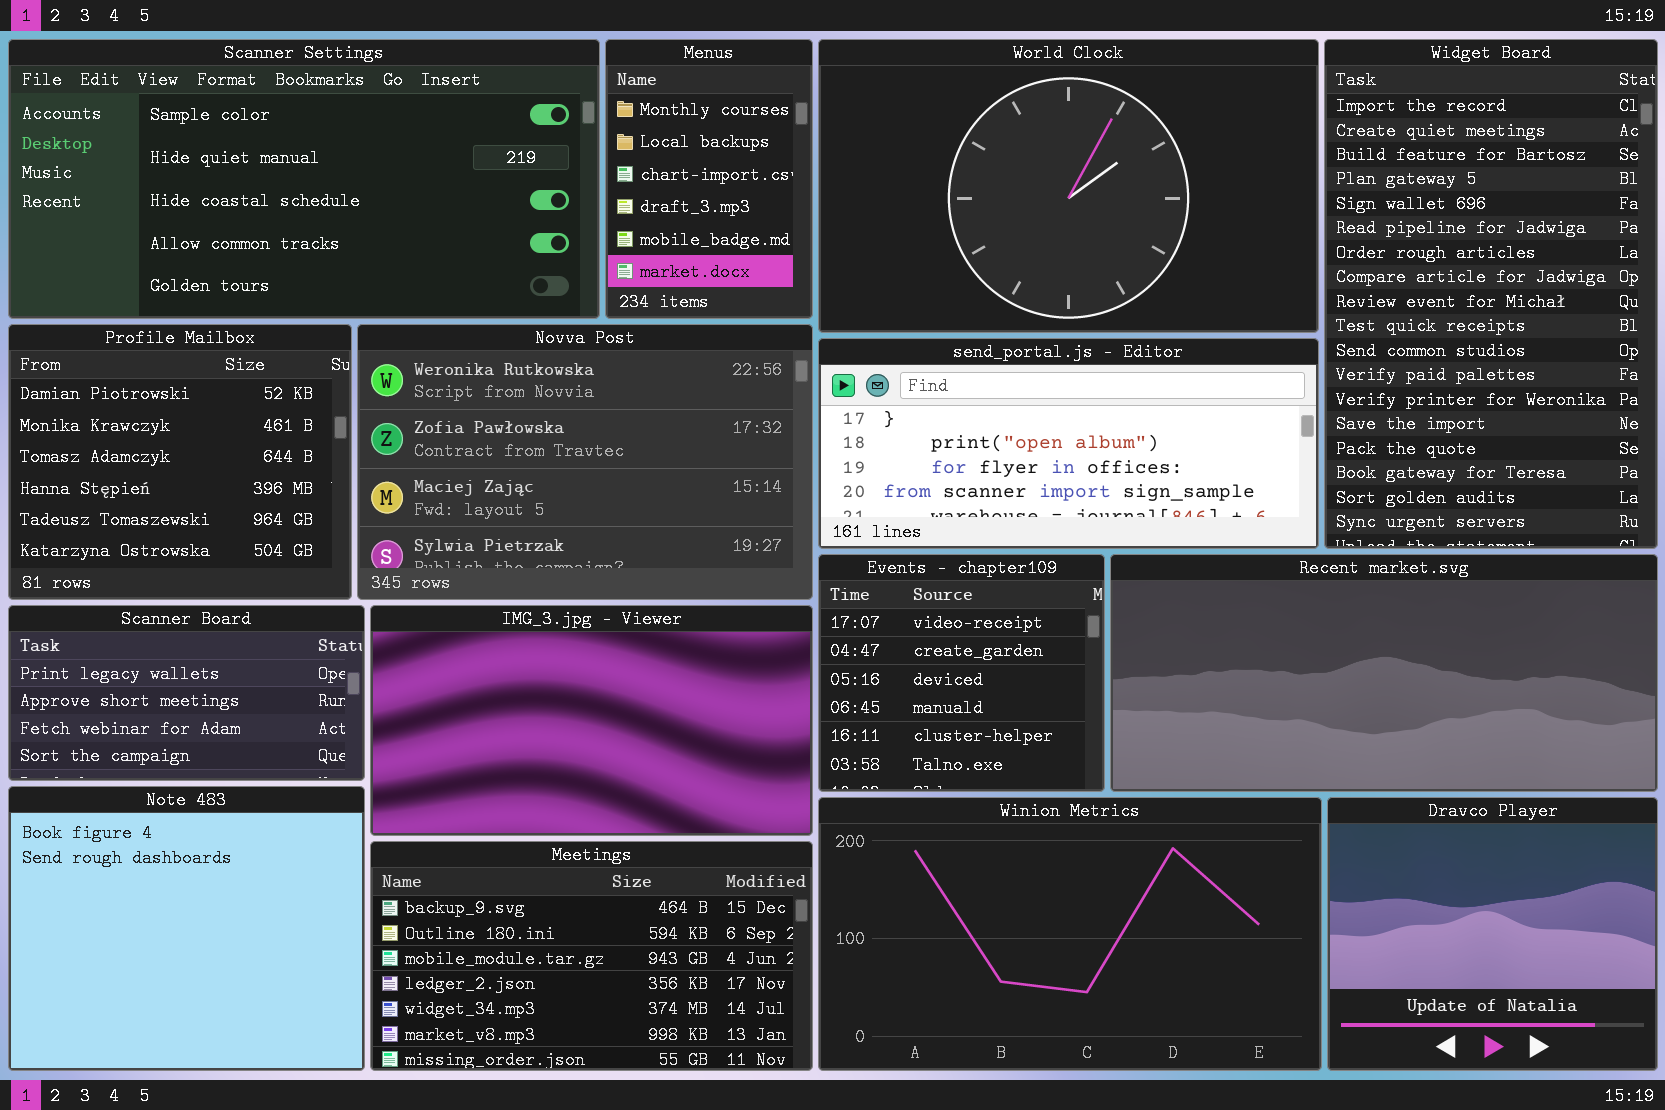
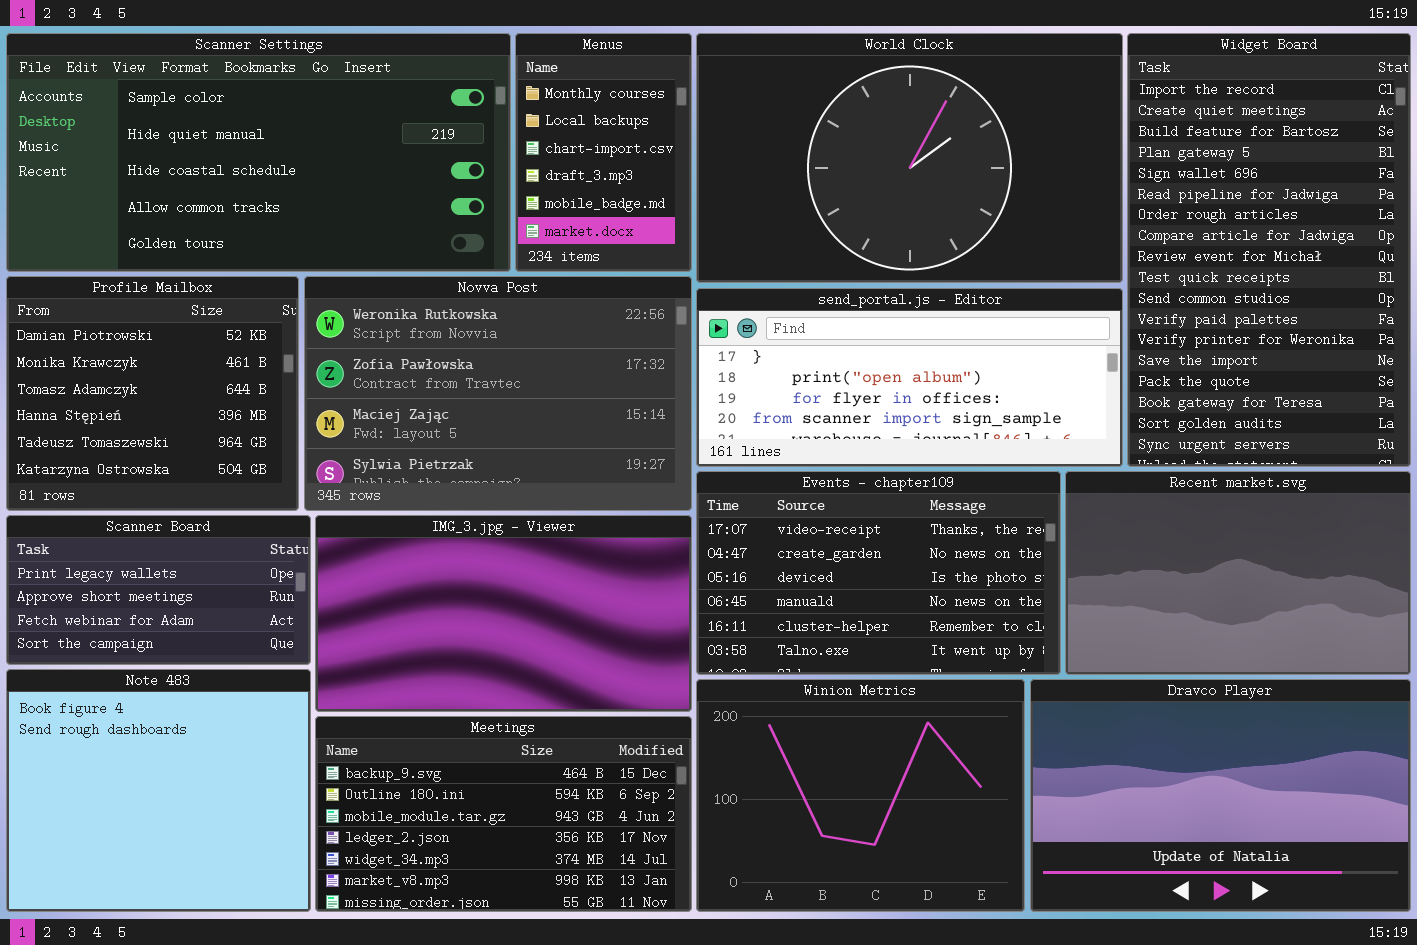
Events - chapter109: [818,554,1105,792] -> [696,471,1061,675], resized
Recent market.svg: [1110,554,1658,792] -> [1065,471,1411,675], resized
Winion Metrics: [818,797,1322,1071] -> [696,679,1025,912], resized
Dravco Player: [1327,797,1658,1071] -> [1030,679,1411,912], resized

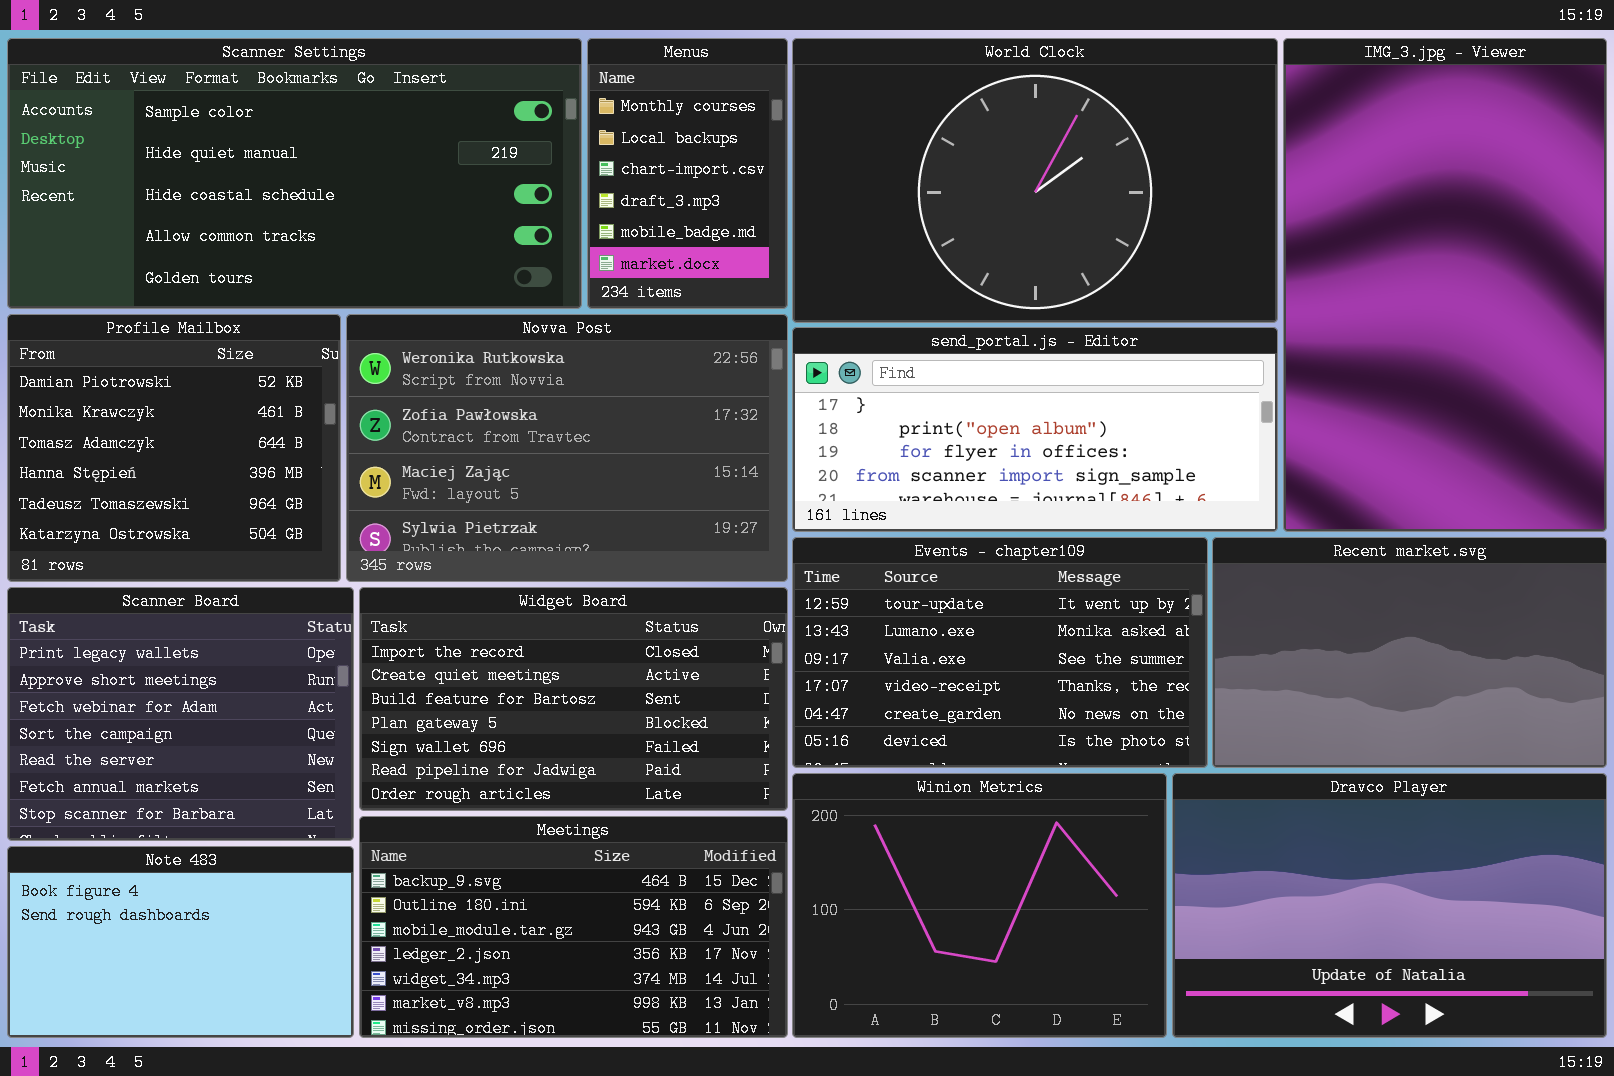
Widget Board: [1127,33,1411,467] -> [359,587,788,811], moved, resized
Events - chapter109: [696,471,1061,675] -> [792,537,1208,768], scrolled up 3 rows
Scanner Board: [6,515,311,665] -> [7,587,354,841], resized
IMG_3.jpg - Viewer: [315,515,692,712] -> [1283,38,1607,532], moved, resized
Note 483: [6,669,311,912] -> [7,846,354,1038], resized

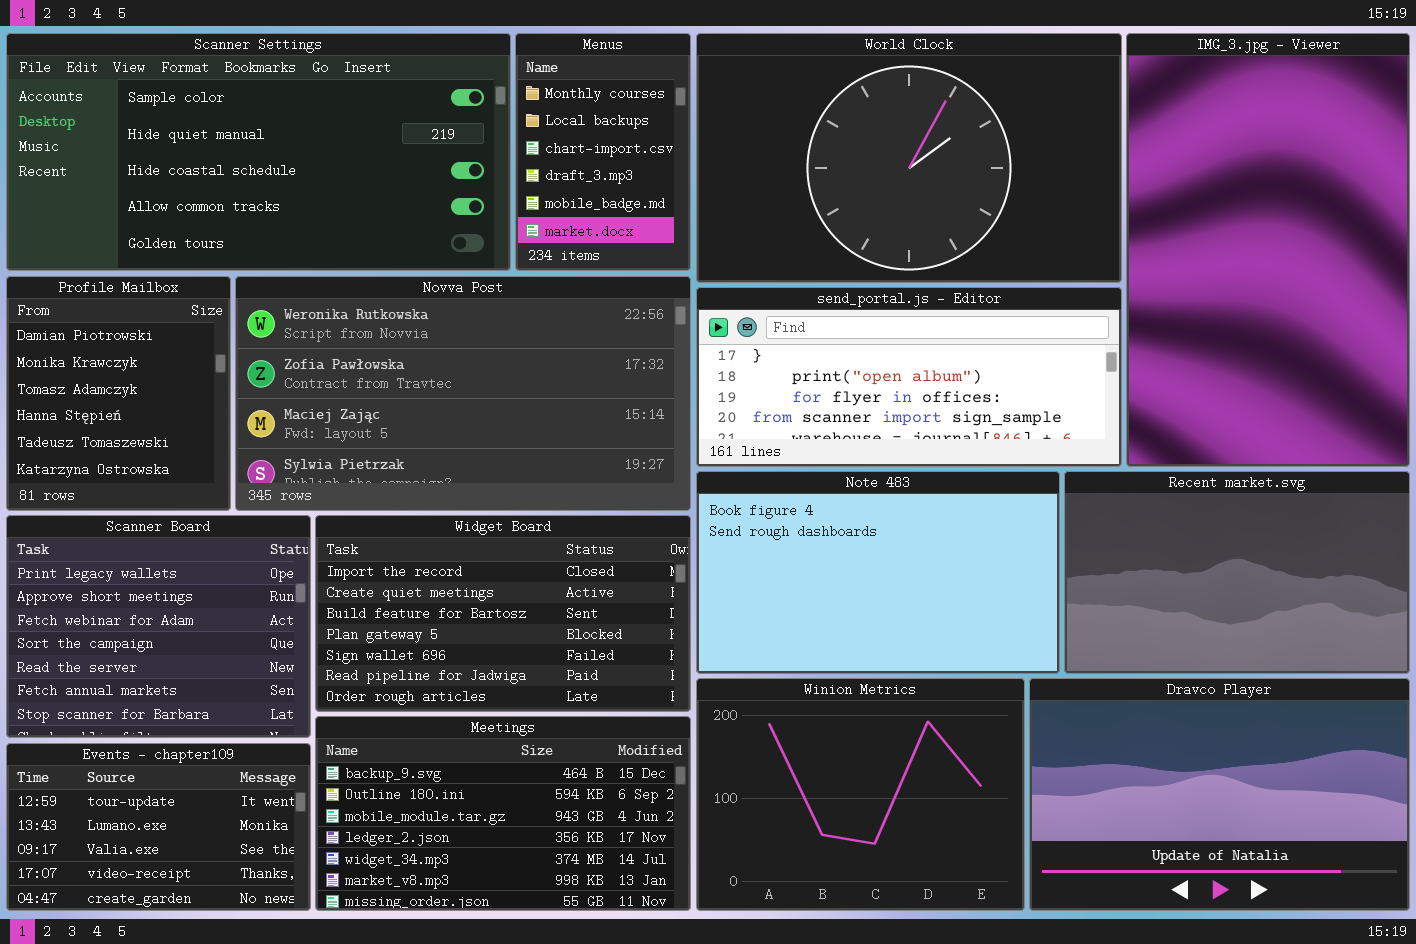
Profile Mailbox: [7,314,341,582] -> [6,276,231,511], resized
Novva Post: [346,314,788,582] -> [235,276,691,511], resized
Events - chapter109: [792,537,1208,768] -> [6,743,311,911], moved, resized
Note 483: [7,846,354,1038] -> [696,471,1060,674], moved, resized

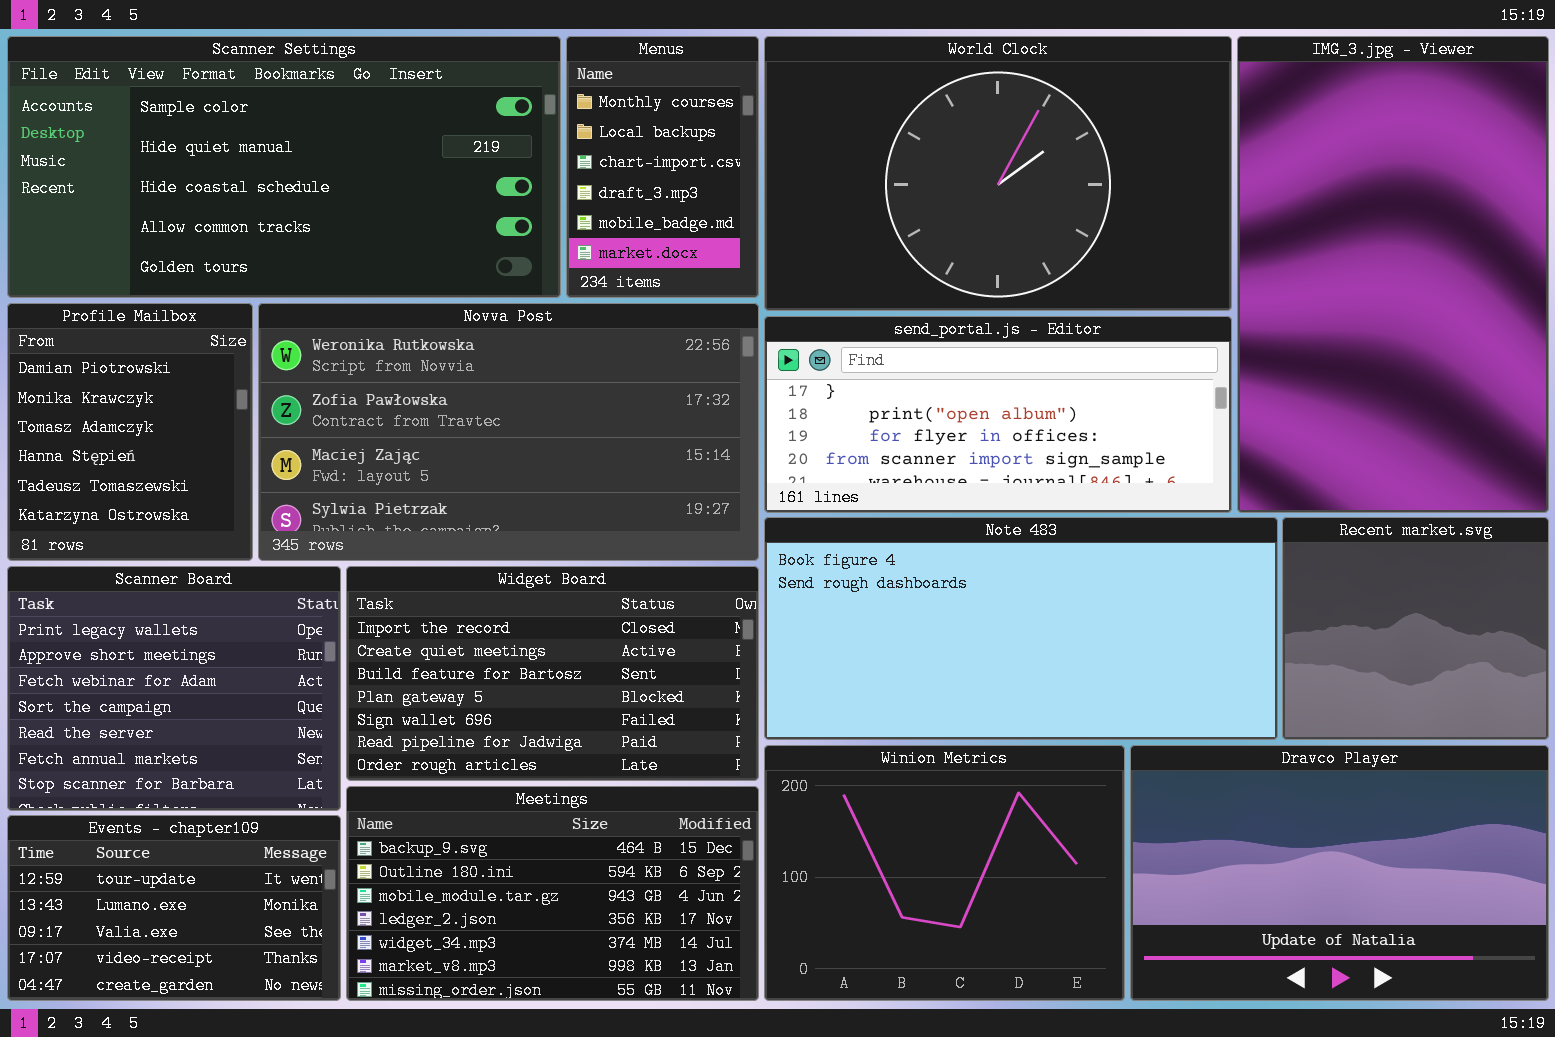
Note 483: [696,471,1060,674] -> [764,517,1278,740], resized
Recent market.svg: [1064,471,1410,674] -> [1282,517,1549,740], resized

